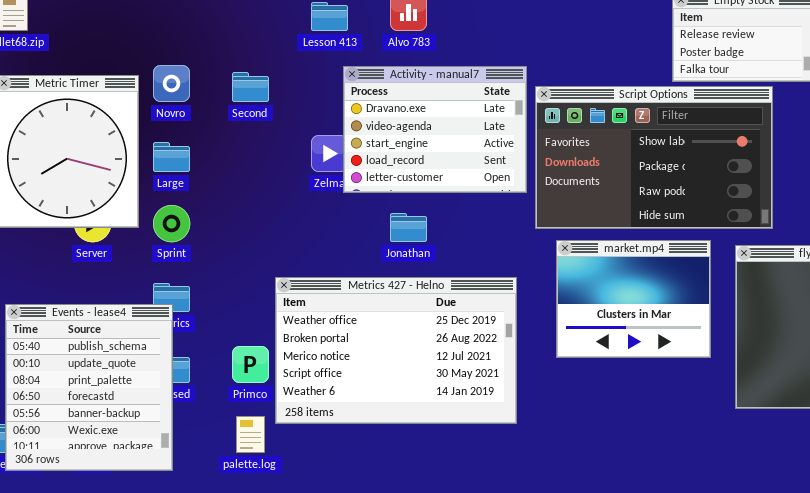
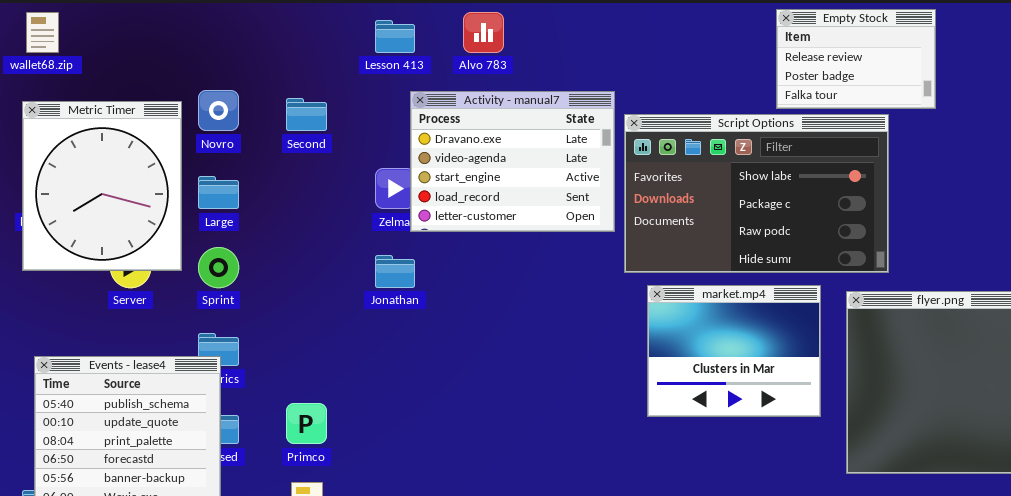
Jonathan: [390,213,427,242] -> [375,255,415,288], moved
Metrics 427 - Helno: [275,277,517,424] -> none, closed

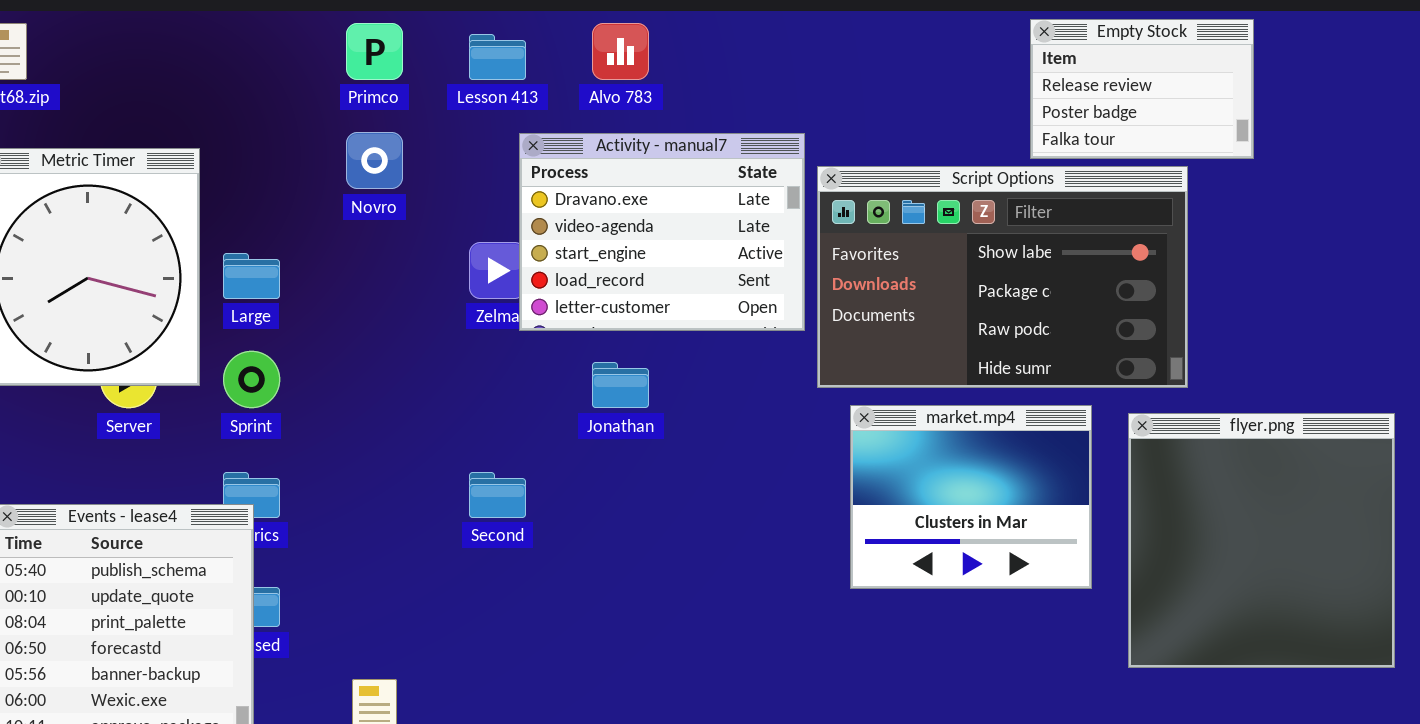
Novro: [198,90,239,131] -> [346,132,403,189], moved
Second: [286,98,327,131] -> [469,472,526,518], moved
Jonathan: [375,255,415,288] -> [592,362,649,408], moved
Primco: [286,403,327,444] -> [346,23,403,80], moved

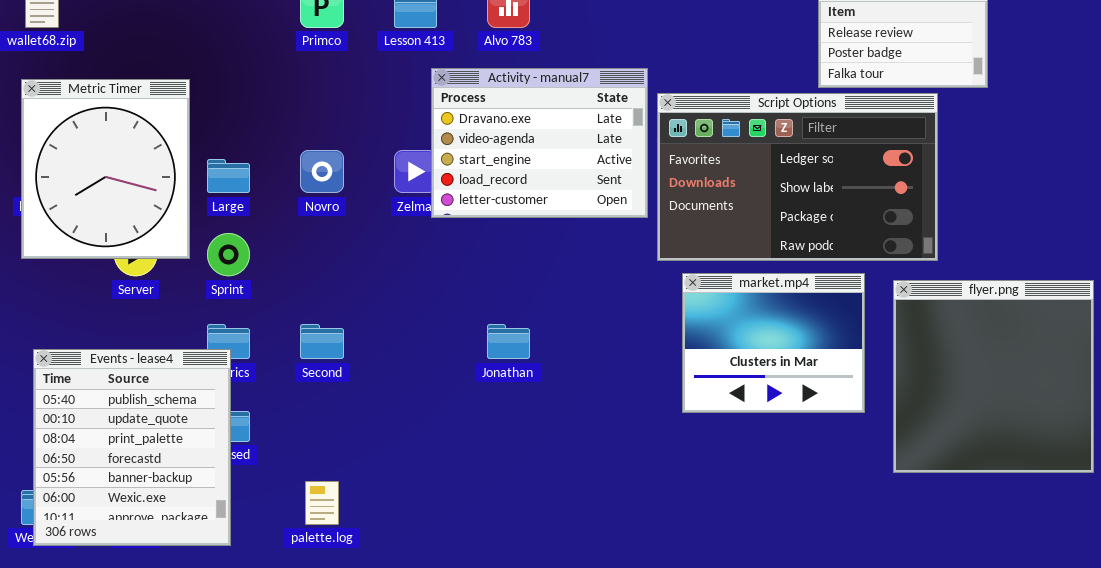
Novro: [346,132,403,189] -> [300,150,344,193], moved
Script Options: [817,166,1188,388] -> [657,93,938,261], scrolled up 1 row
Jonathan: [592,362,649,408] -> [487,324,530,359], moved
Second: [469,472,526,518] -> [300,324,344,359], moved

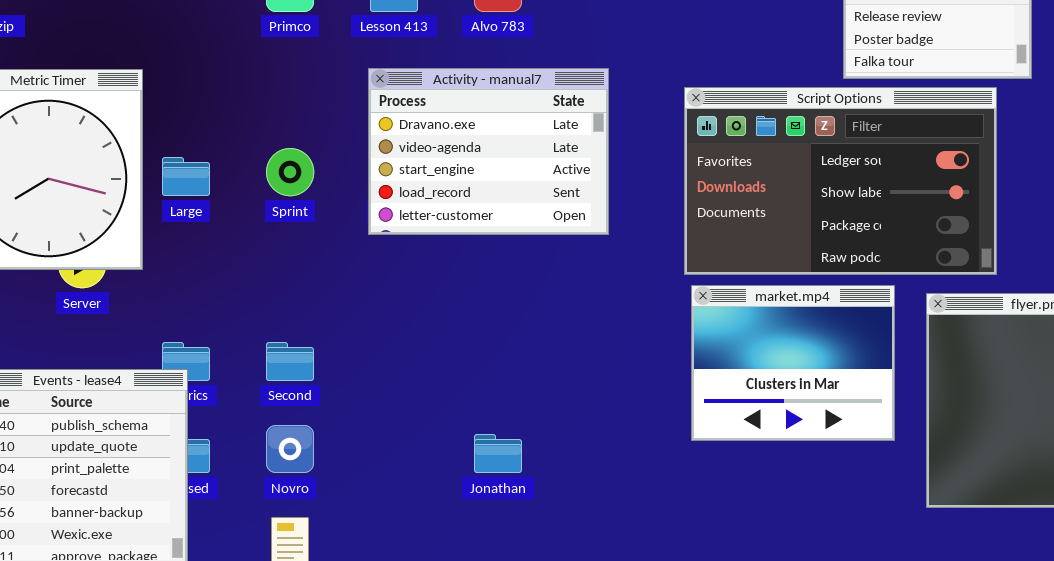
Activity - manual7: [431,68,648,218] -> [368,68,609,235], moved
Script Options: [657,93,938,261] -> [684,87,997,275], moved
Novro: [300,150,344,193] -> [266,425,314,473], moved
Sprint: [207,233,250,276] -> [266,148,314,196], moved
Jonathan: [487,324,530,359] -> [474,434,522,473], moved

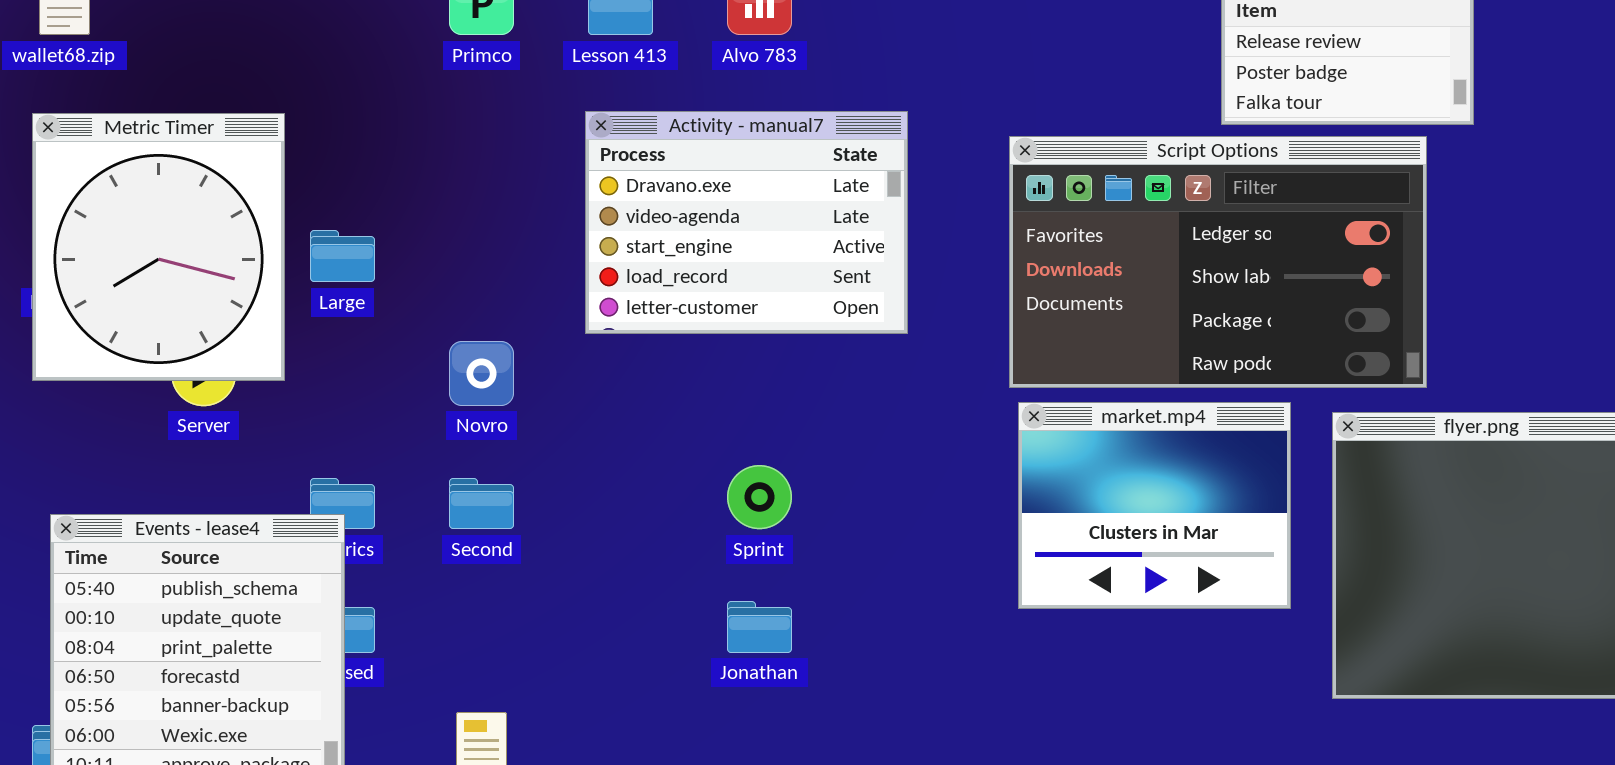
Sprint: [266,148,314,196] -> [727,465,792,529], moved
Novro: [266,425,314,473] -> [449,341,514,406], moved

